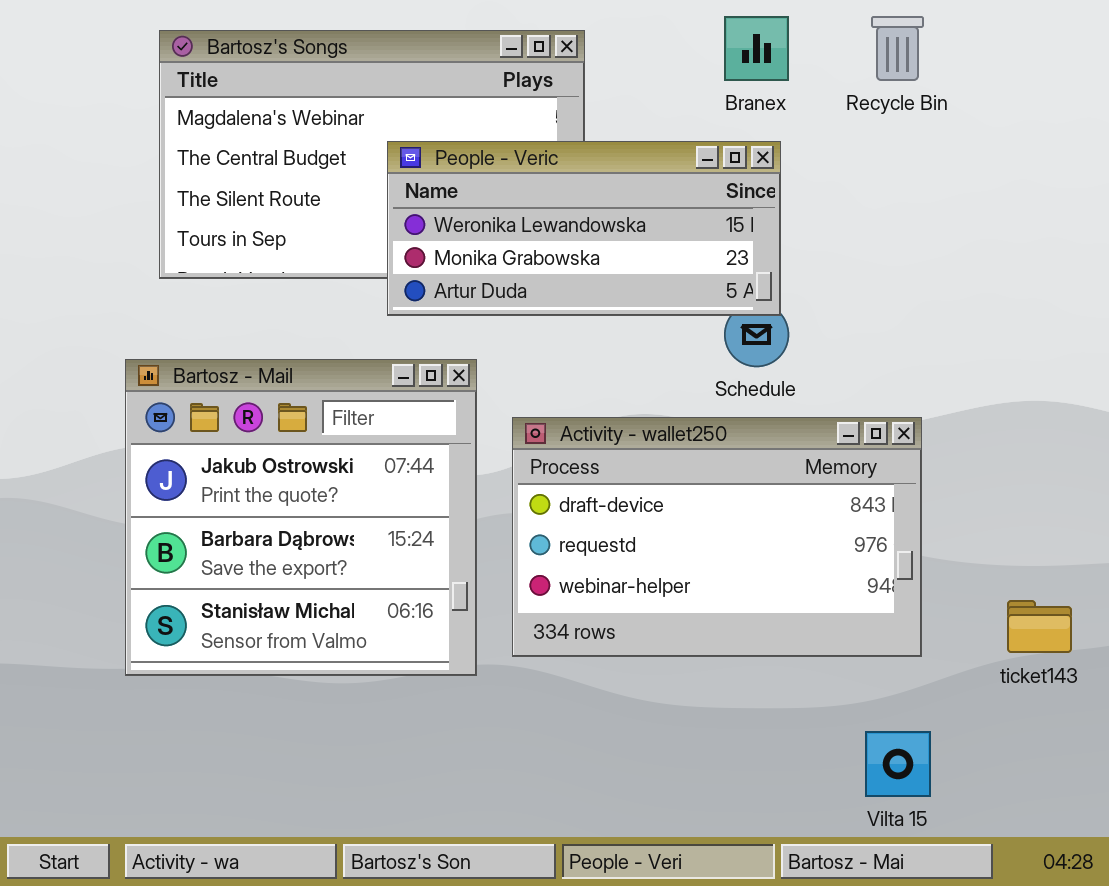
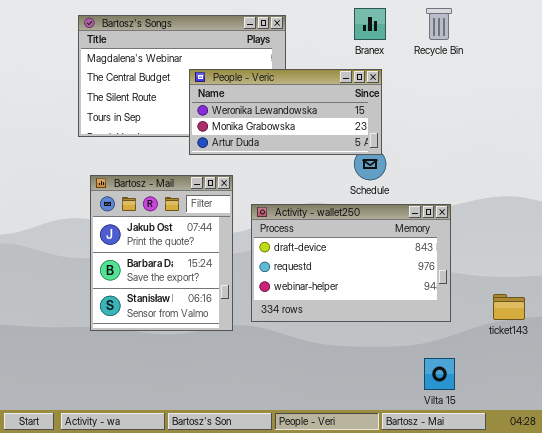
Bartosz - Mail: [125,359,477,676] -> [90,175,233,331], resized

